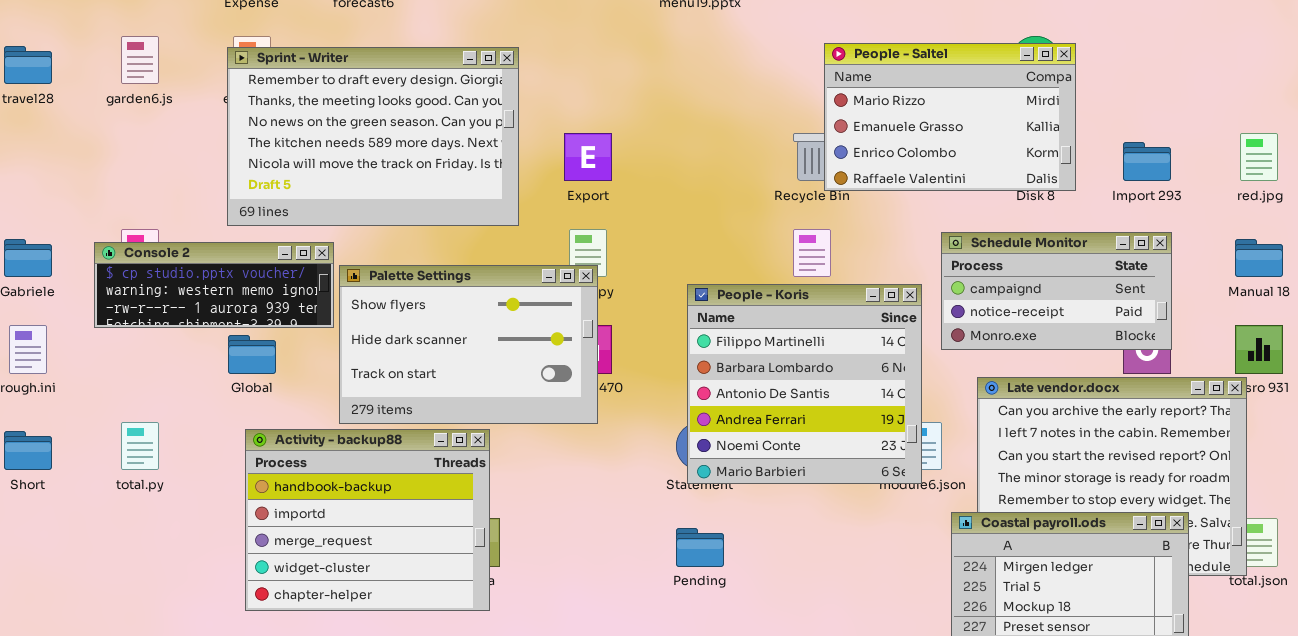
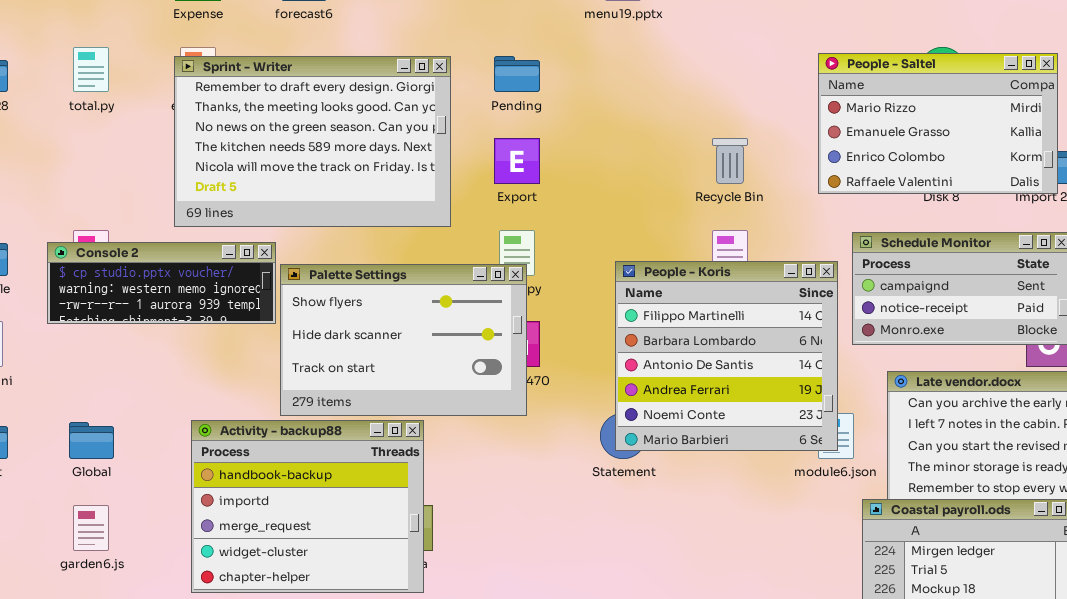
garden6.js: [121,36,159,84] -> [73,505,109,551], moved
People - Saltel: [824,43,1076,191] -> [818,53,1058,194], moved
People - Koris: [687,284,922,484] -> [615,261,838,451], moved
Global: [228,335,276,374] -> [69,422,114,459], moved
total.py: [121,422,159,470] -> [73,47,109,92], moved
Pending: [676,528,724,567] -> [494,56,540,92], moved

